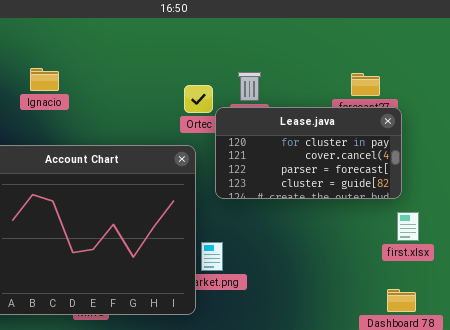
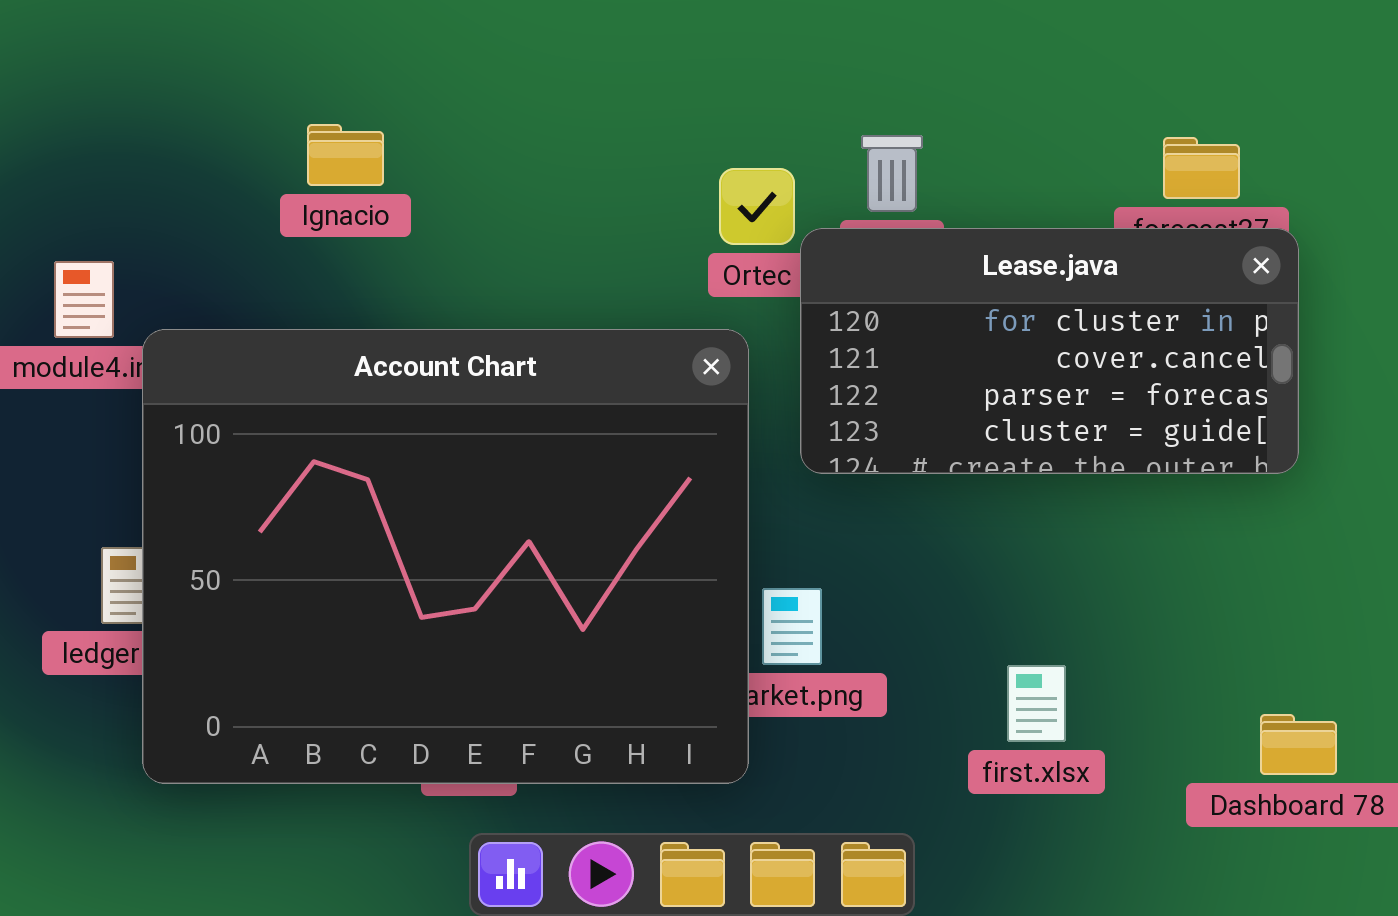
first.xlsx: [397,212,419,241] -> [1007,665,1066,742], moved

